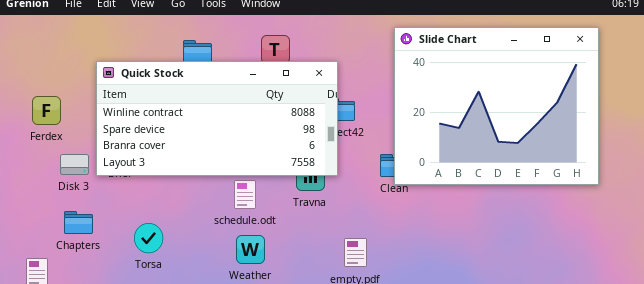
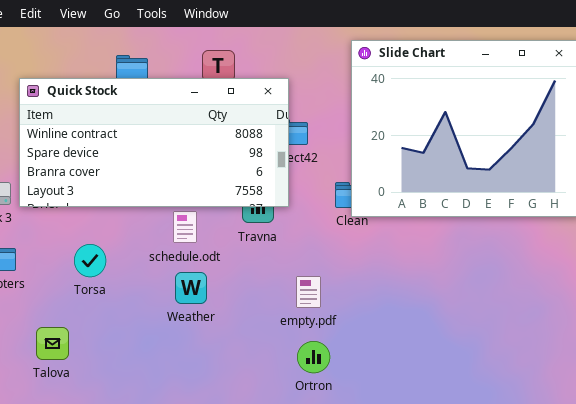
Torsa: [134,223,163,253] -> [74,244,106,277], moved

